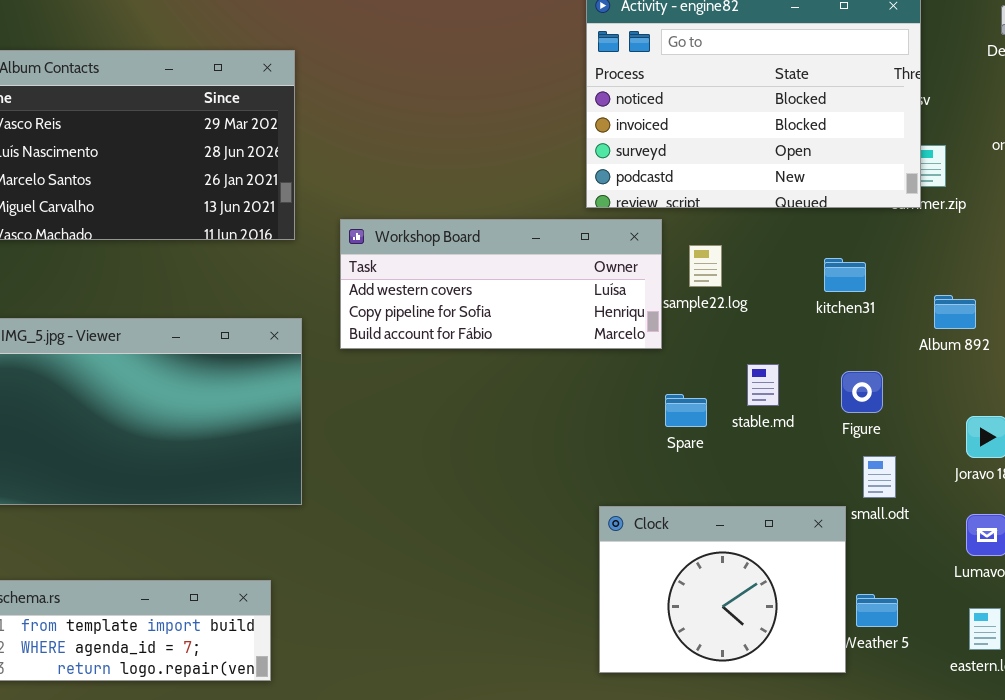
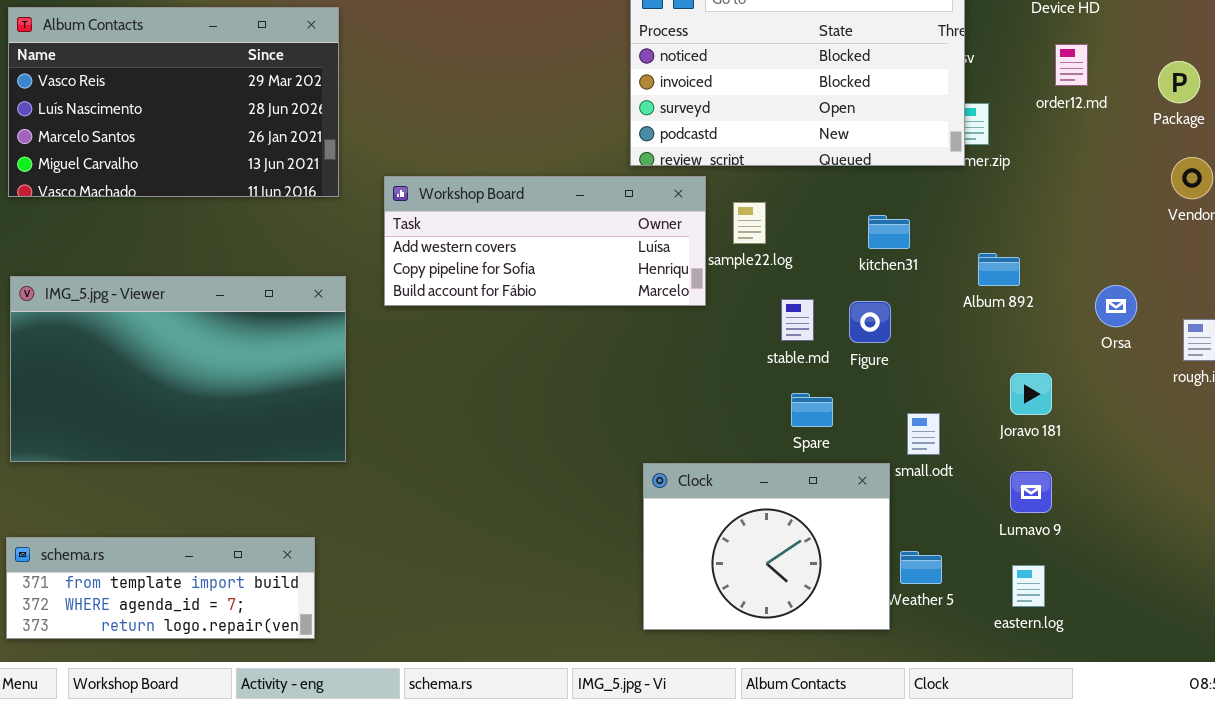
stable.md: [747,364,779,406] -> [781,299,814,341], moved
Figure: [841,371,883,413] -> [849,301,891,343], moved
Spare: [665,394,707,427] -> [791,393,833,427], moved

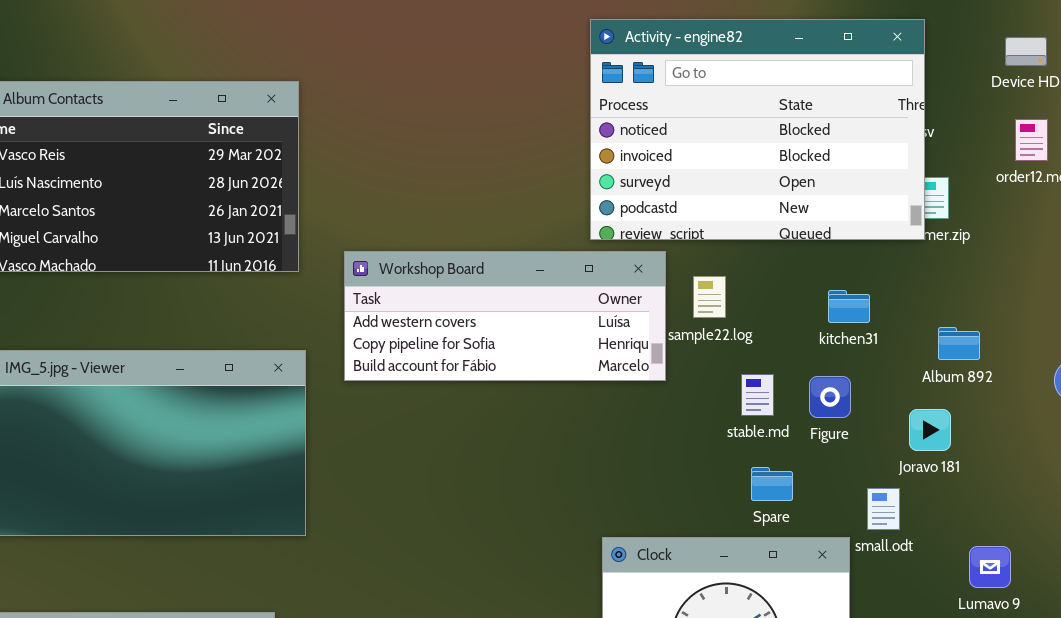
Joravo 181: [1010,373,1052,415] -> [909,409,951,451], moved

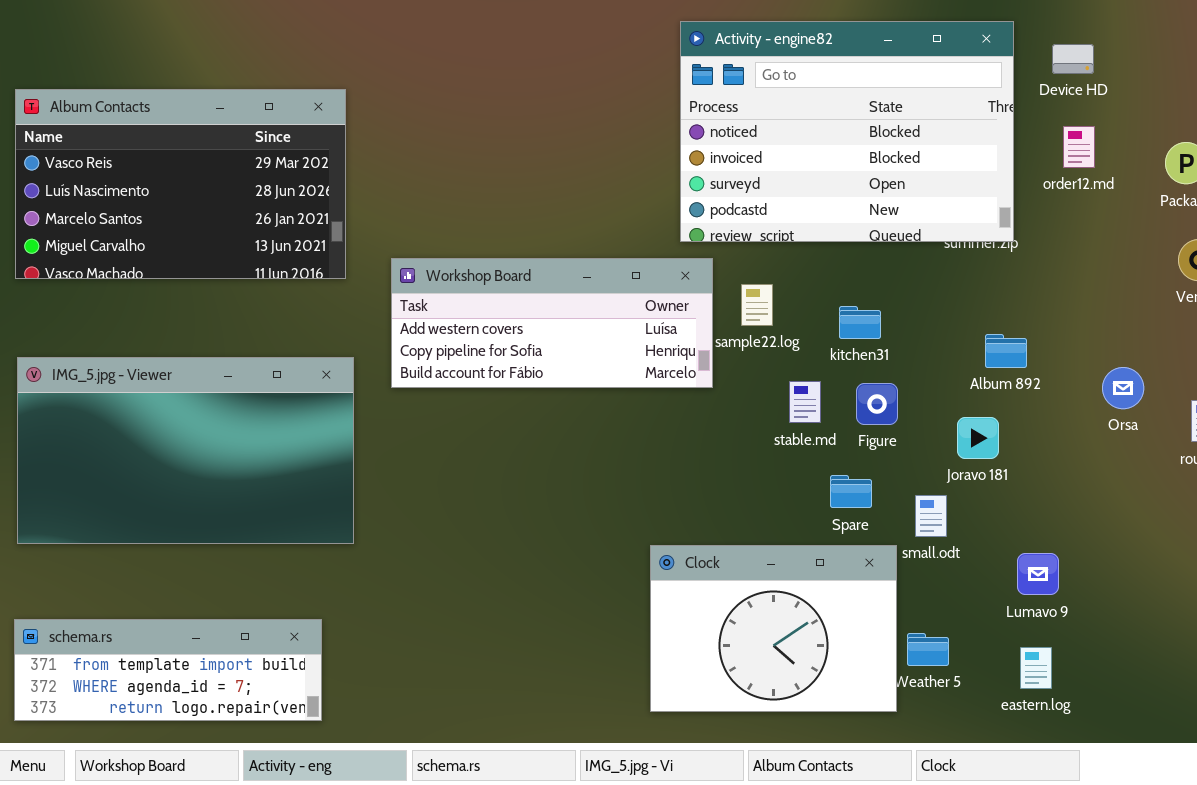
Activity - engine82: [590,19,925,240] -> [680,21,1014,242], moved
kitchen31: [828,290,870,323] -> [839,306,881,339], moved
Spare: [751,467,793,501] -> [830,475,872,508], moved

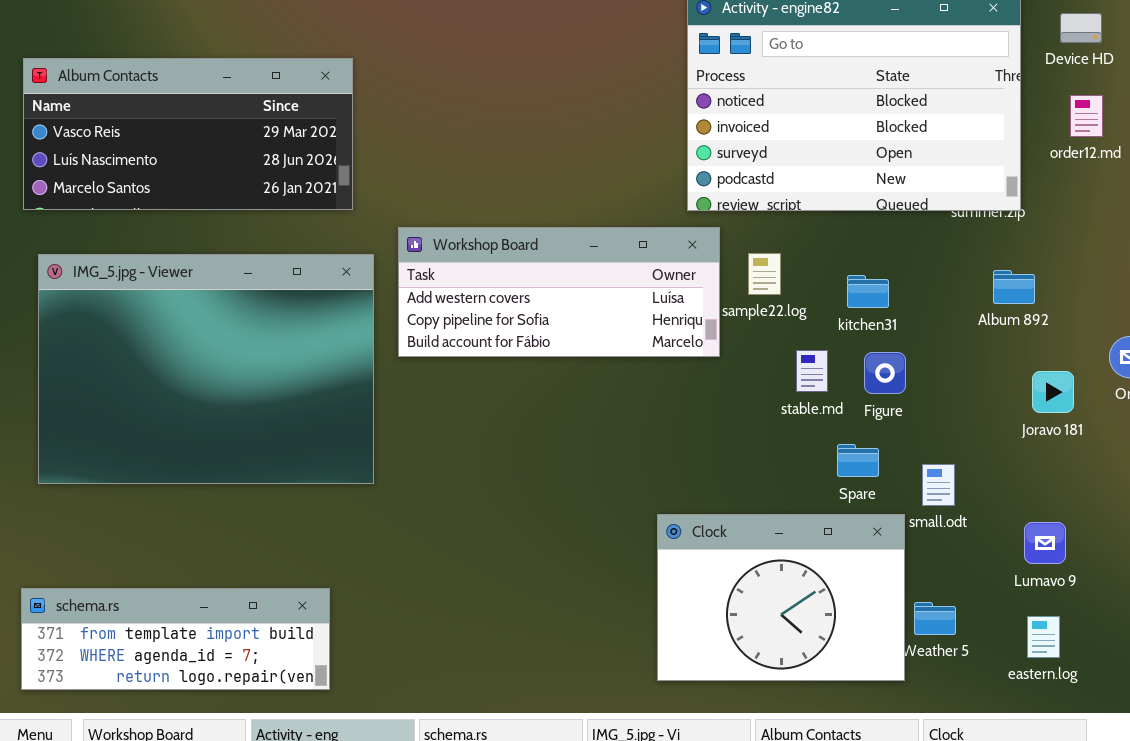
Album Contacts: [15,89,346,279] -> [23,58,353,210], resized
Album 892: [985,334,1027,368] -> [993,270,1035,304], moved
IMG_5.jpg - Viewer: [17,357,354,544] -> [38,254,374,484], moved, resized
Joravo 181: [957,417,999,459] -> [1032,371,1074,413], moved

